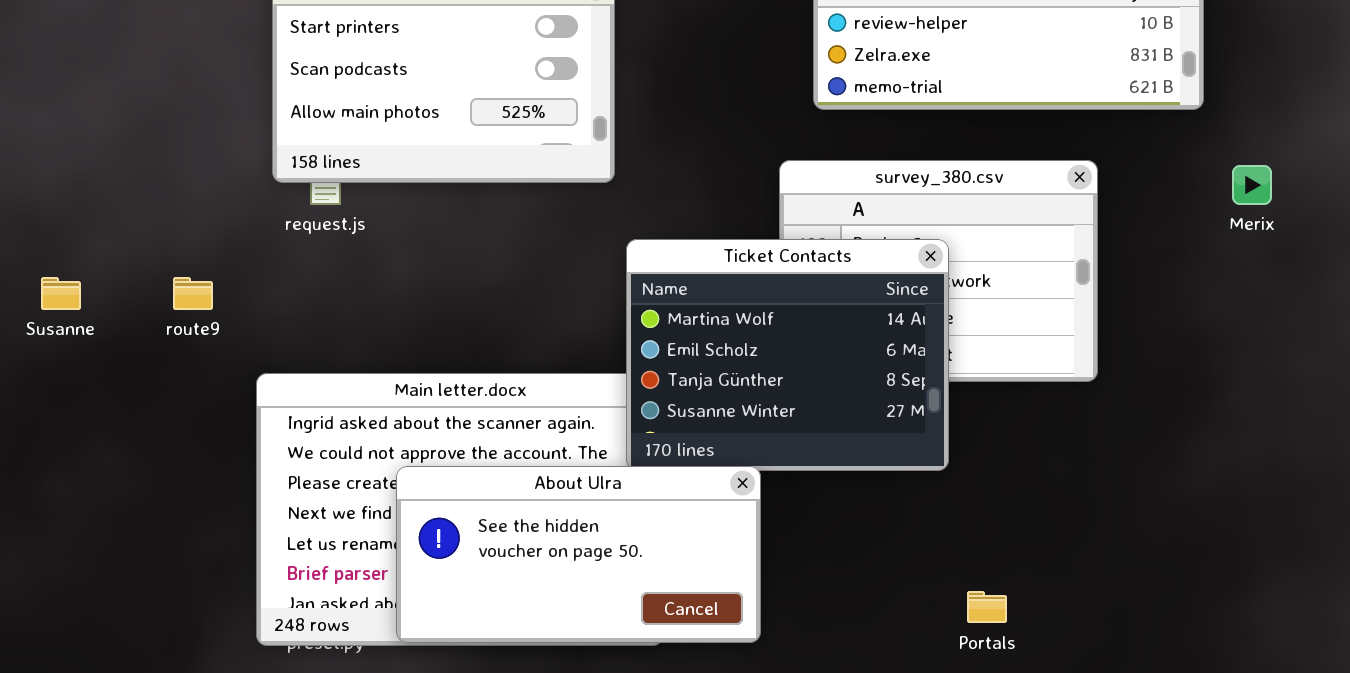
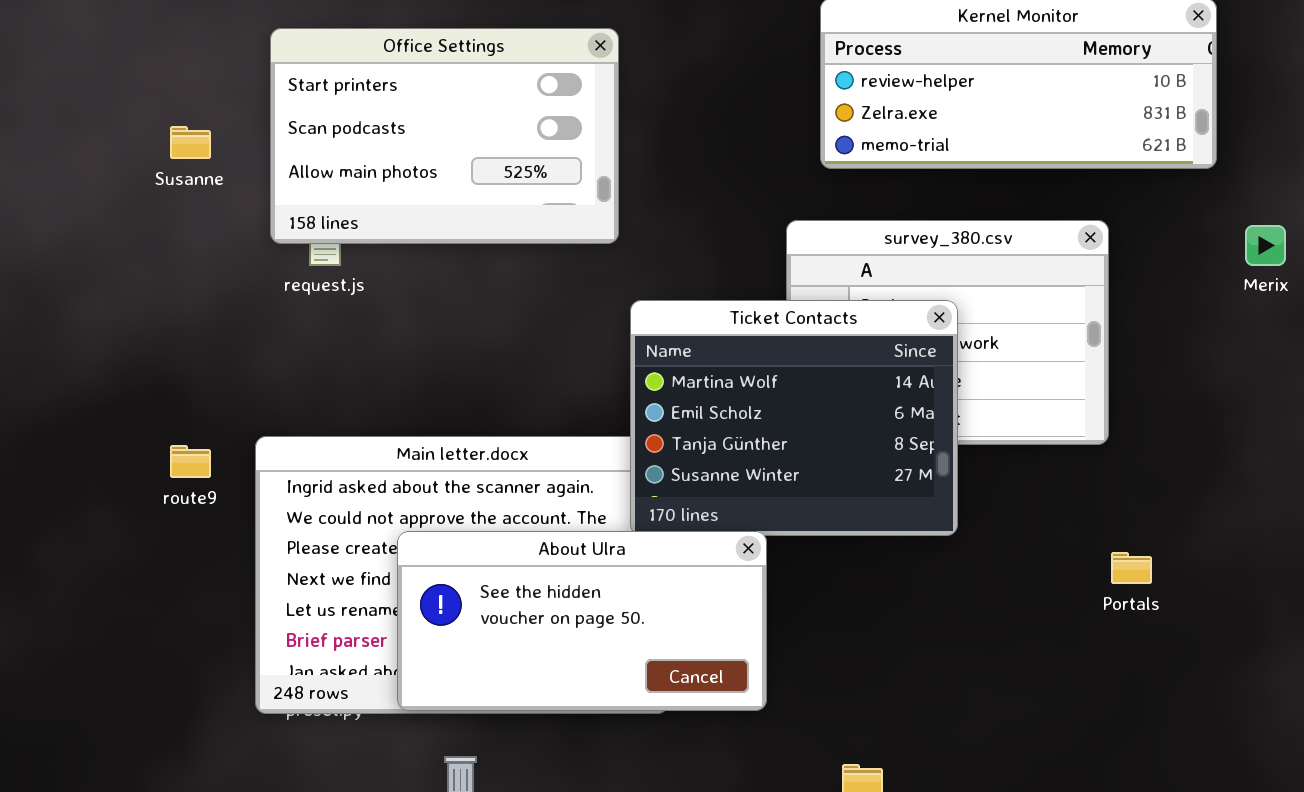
Susanne: [41,277,81,310] -> [170,126,211,159], moved
route9: [173,277,213,310] -> [170,445,211,478], moved
Portals: [967,591,1007,623] -> [1111,552,1152,584], moved

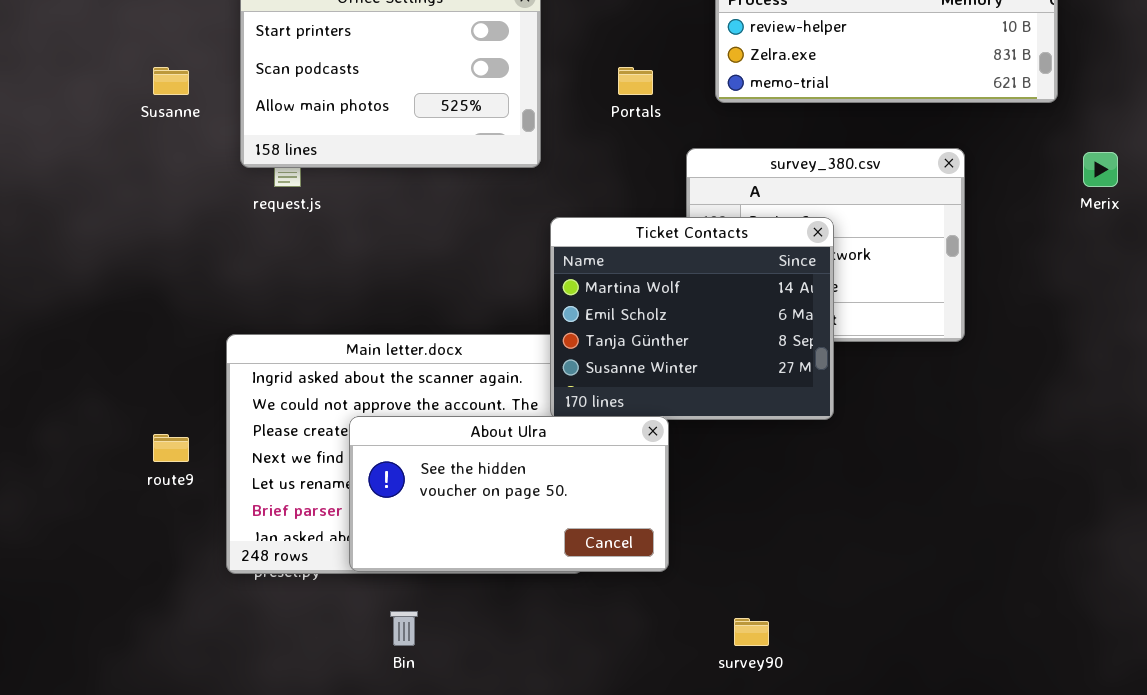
route9: [170,445,211,478] -> [153,434,189,462], moved
Portals: [1111,552,1152,584] -> [618,67,653,95], moved

